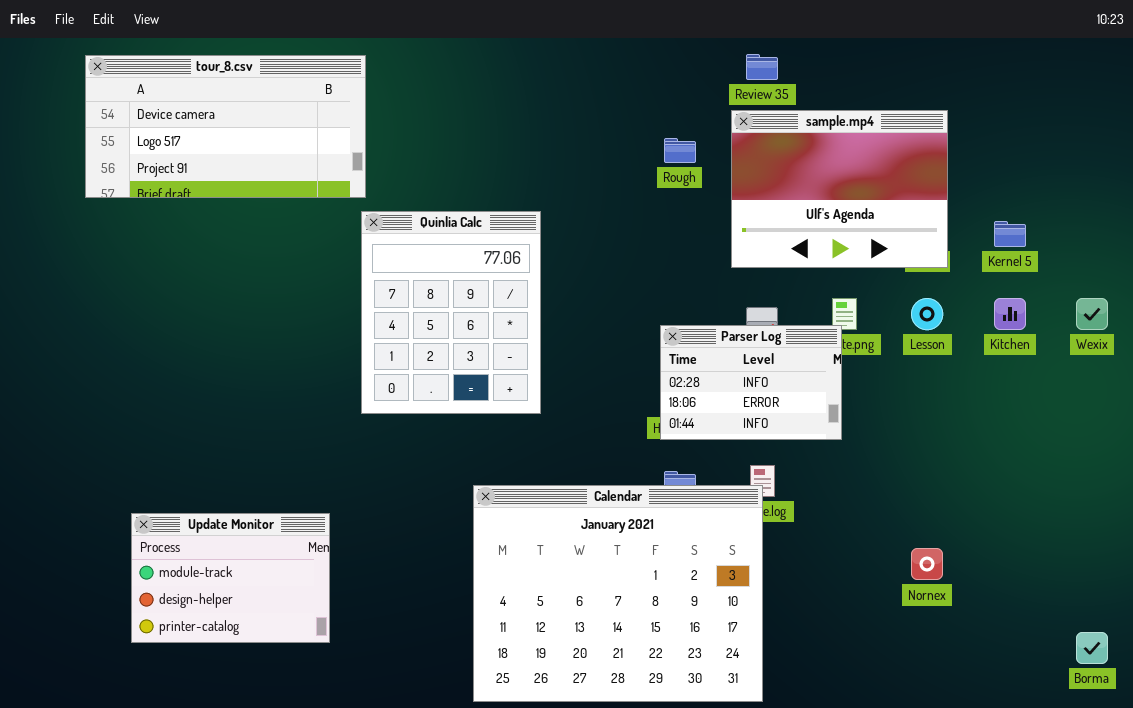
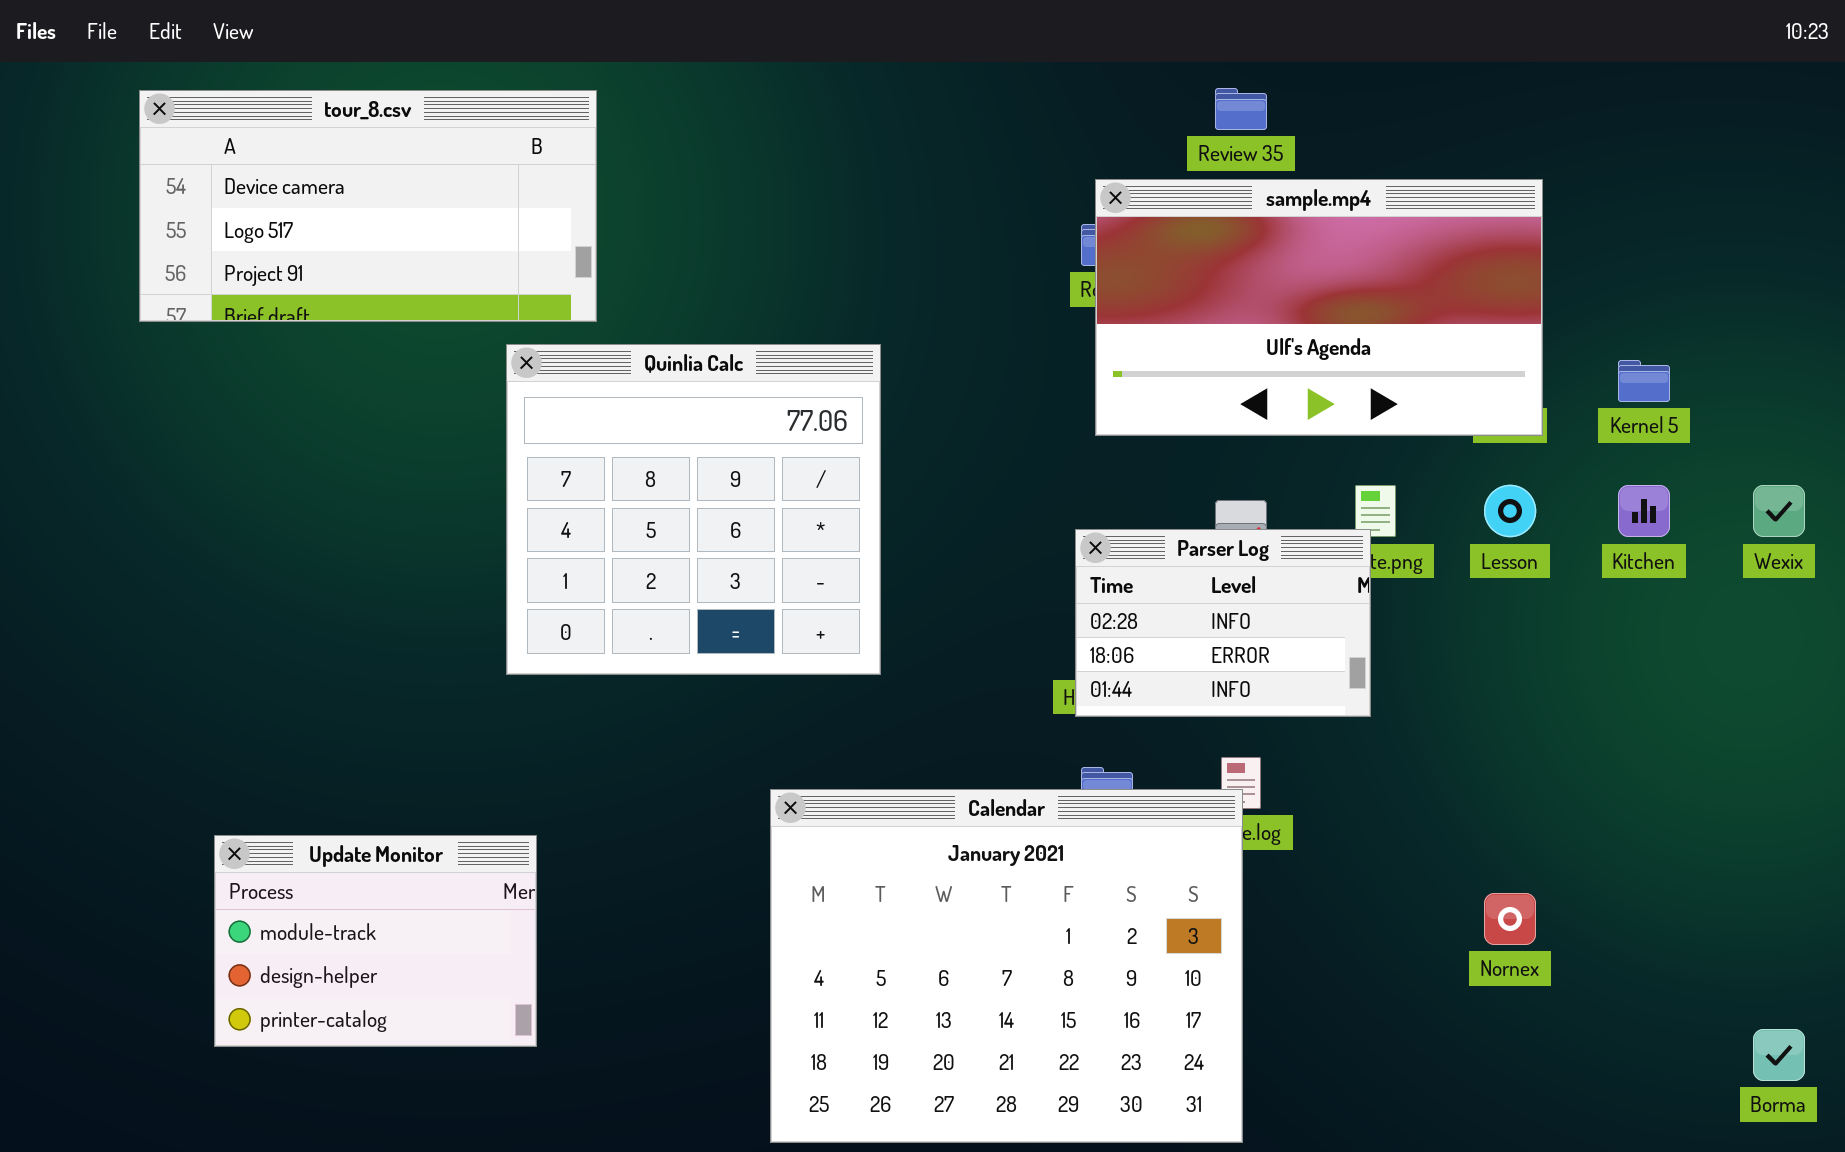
sample.mp4: [731,110,948,268] -> [1095,179,1543,436], resized
Quinlia Calc: [361,211,541,414] -> [506,344,881,675], resized

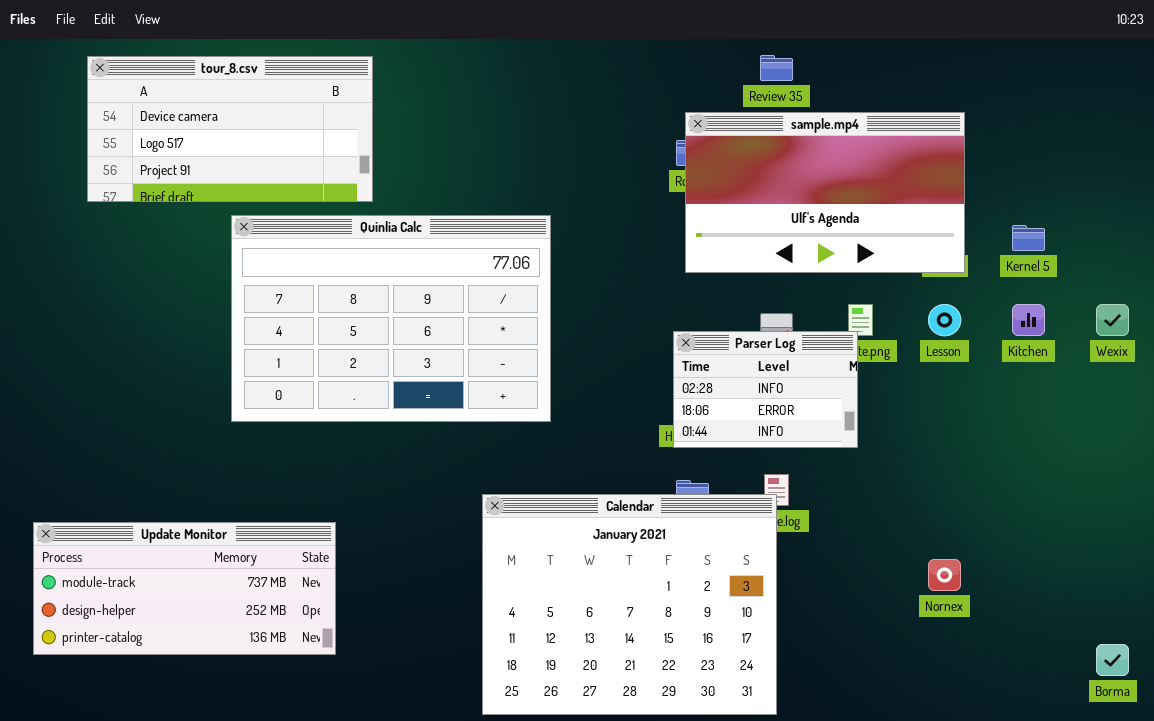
Quinlia Calc: [506,344,881,675] -> [231,215,551,422], resized
Update Monitor: [214,835,537,1047] -> [33,522,336,655], resized

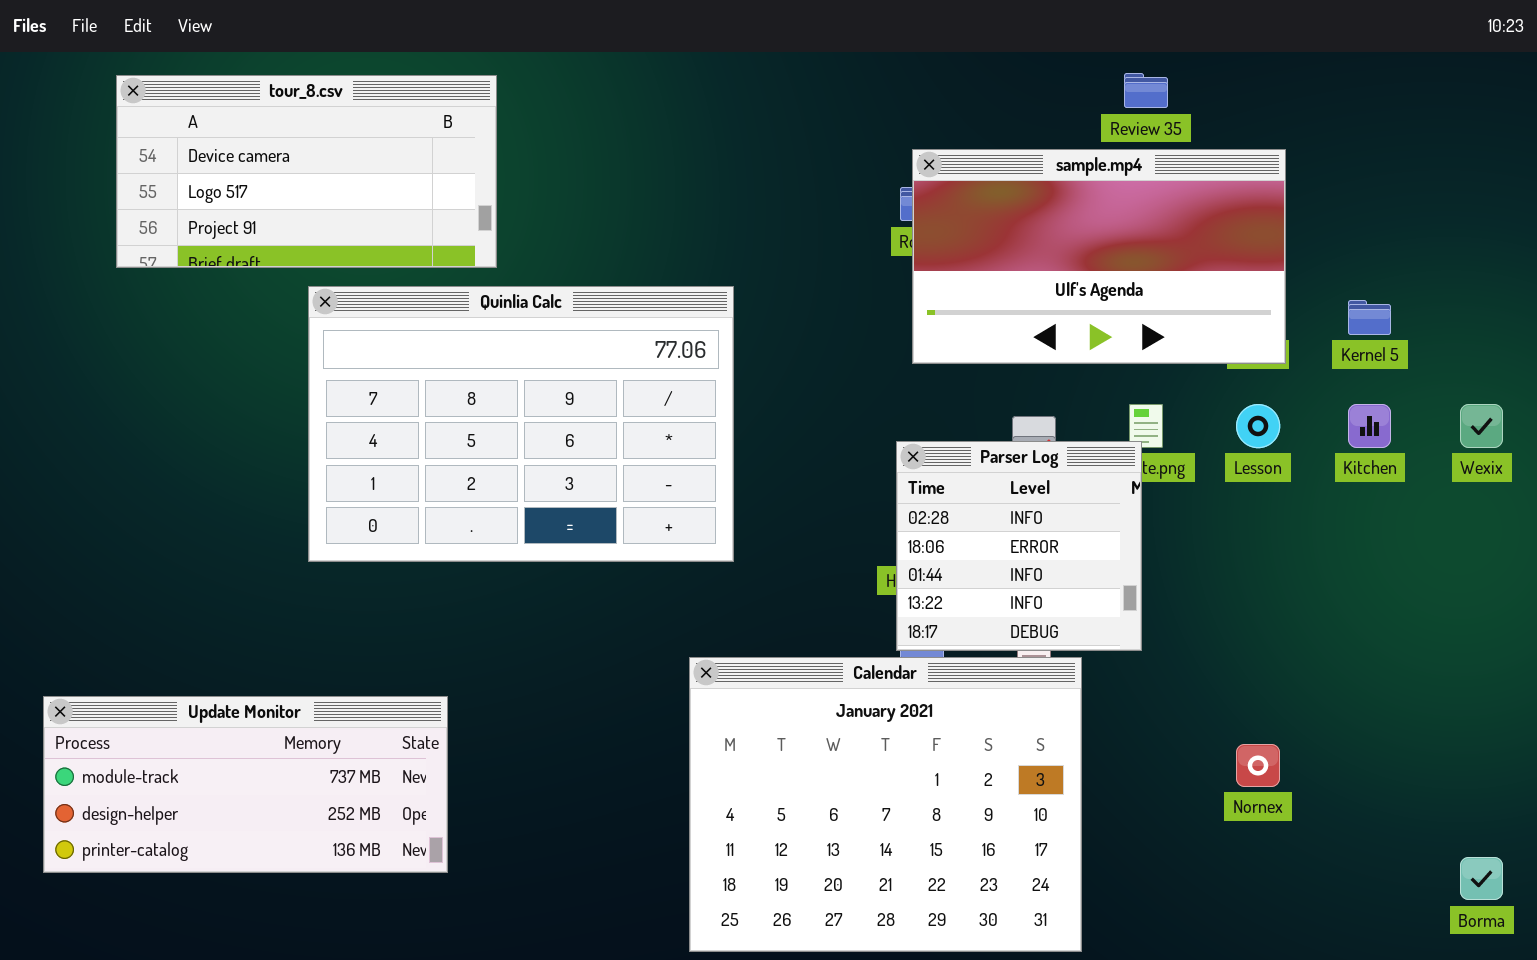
Review 35: [760,55,793,81] -> [1124,73,1168,108], moved
Parser Log: [673,331,858,448] -> [896,441,1142,651], resized
Calendar: [482,494,777,715] -> [689,657,1082,952], moved

